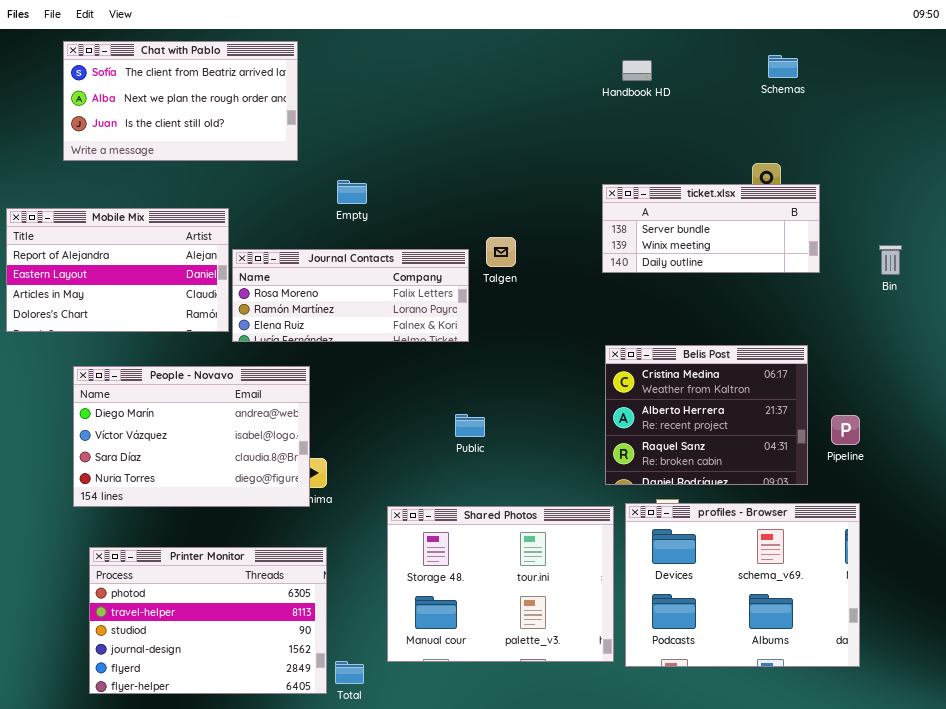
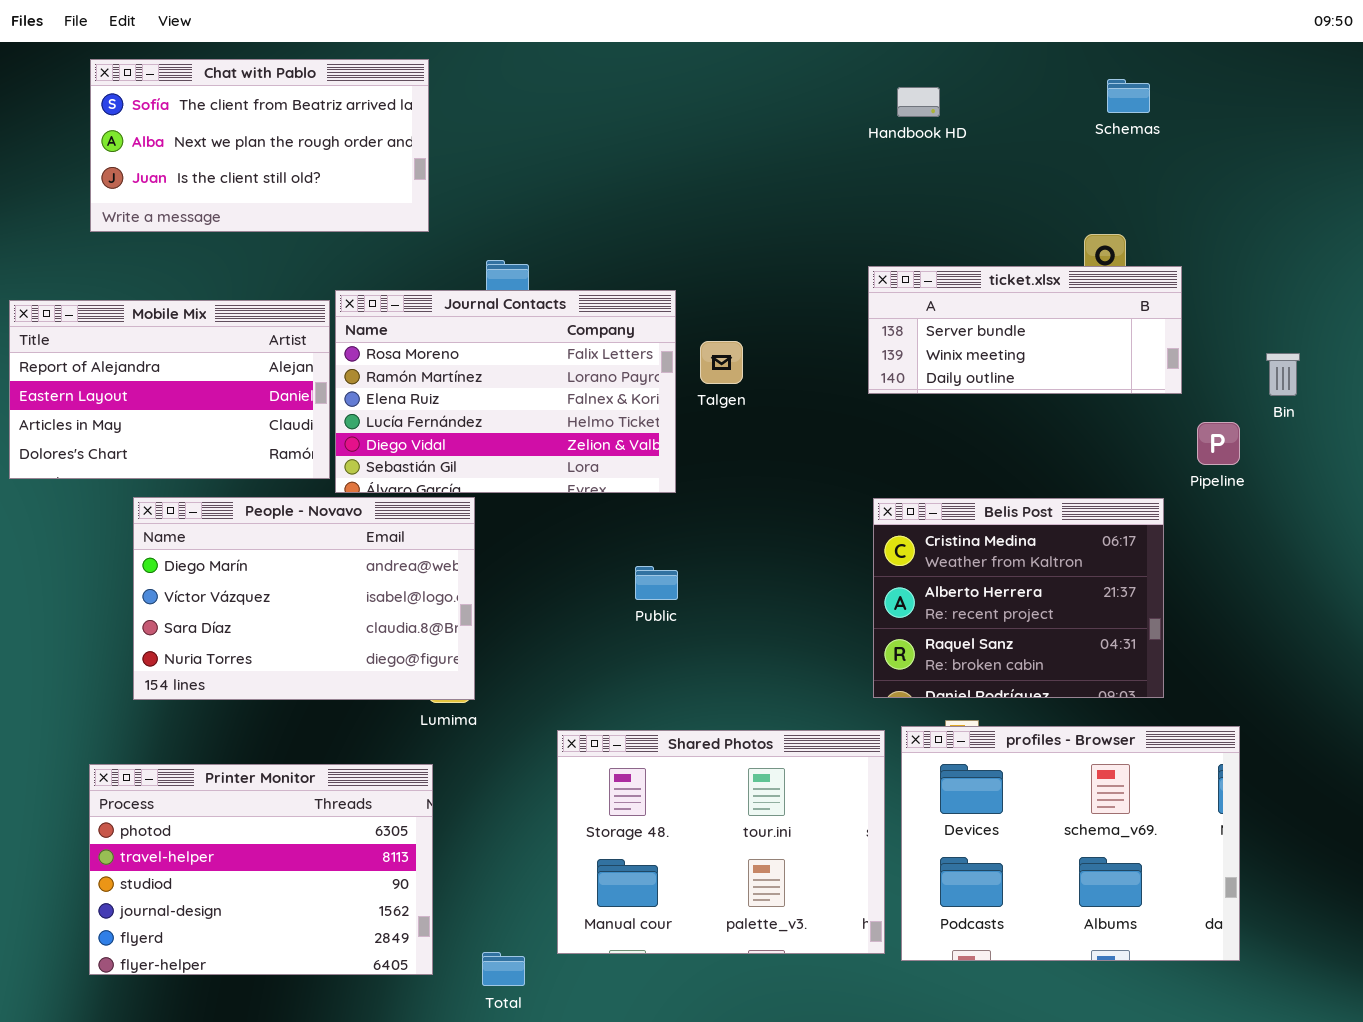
Journal Contacts: [232,249,469,342] -> [335,290,676,493], resized
People - Novavo: [73,366,310,507] -> [133,497,475,700], moved
Public: [455,414,485,437] -> [635,566,678,600], moved
Pipeline: [831,415,860,445] -> [1197,422,1240,465], moved
Printer Monitor: [89,547,327,694] -> [89,764,433,975], moved

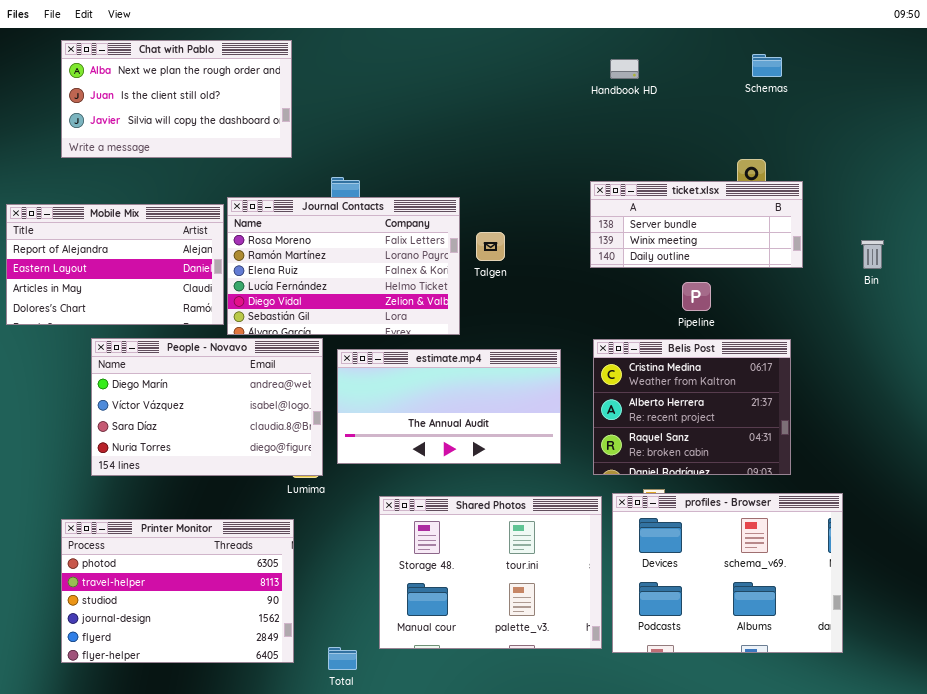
Chat with Pablo: [90,59,429,232] -> [61,40,292,158], scrolled down 1 row
Pipeline: [1197,422,1240,465] -> [682,282,711,311], moved
estimate.mp4: none -> [337,349,561,464], opened

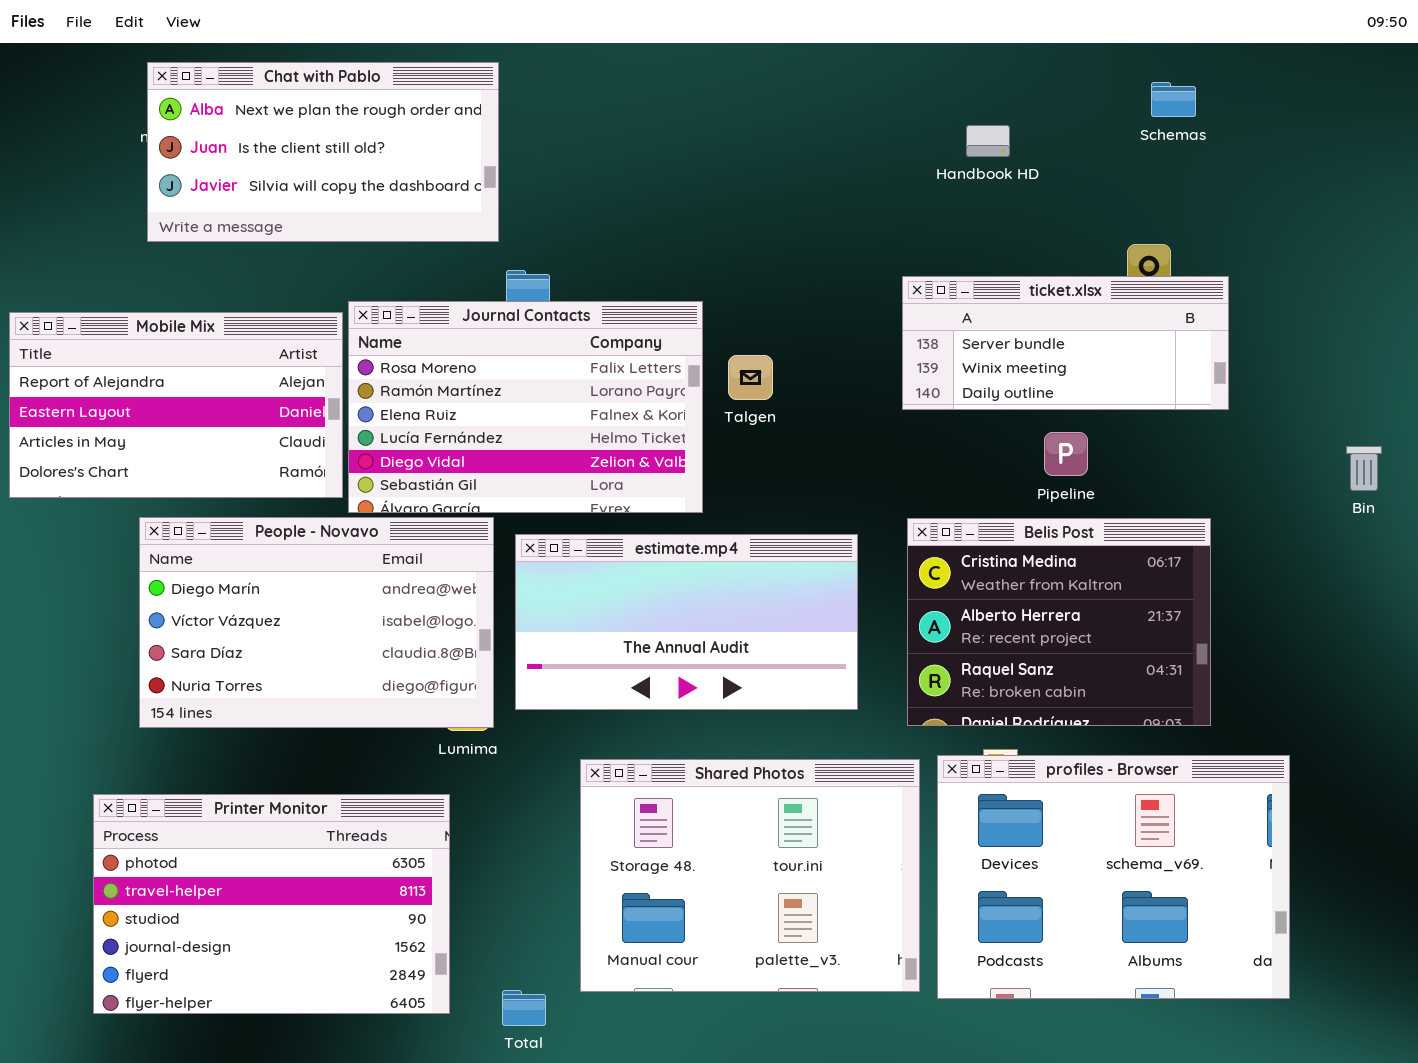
Chat with Pablo: [61,40,292,158] -> [147,62,499,242], moved
Handbook HD: [610,59,639,79] -> [966,125,1010,157], moved
Bin: [861,240,884,269] -> [1346,446,1382,491], moved

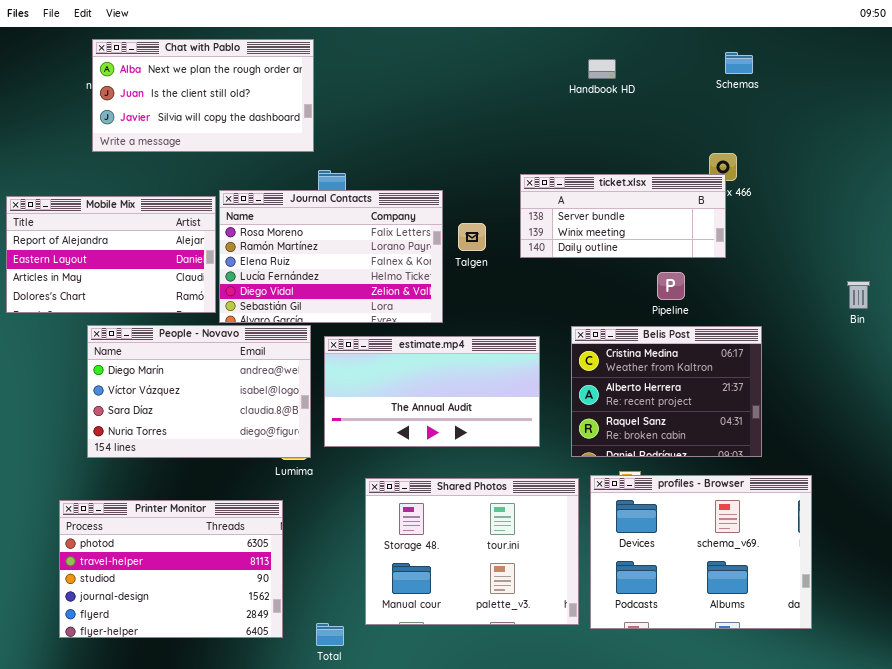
Handbook HD: [966,125,1010,157] -> [588,59,616,79], moved
ticket.xlsx: [902,276,1229,410] -> [520,174,726,258], moved

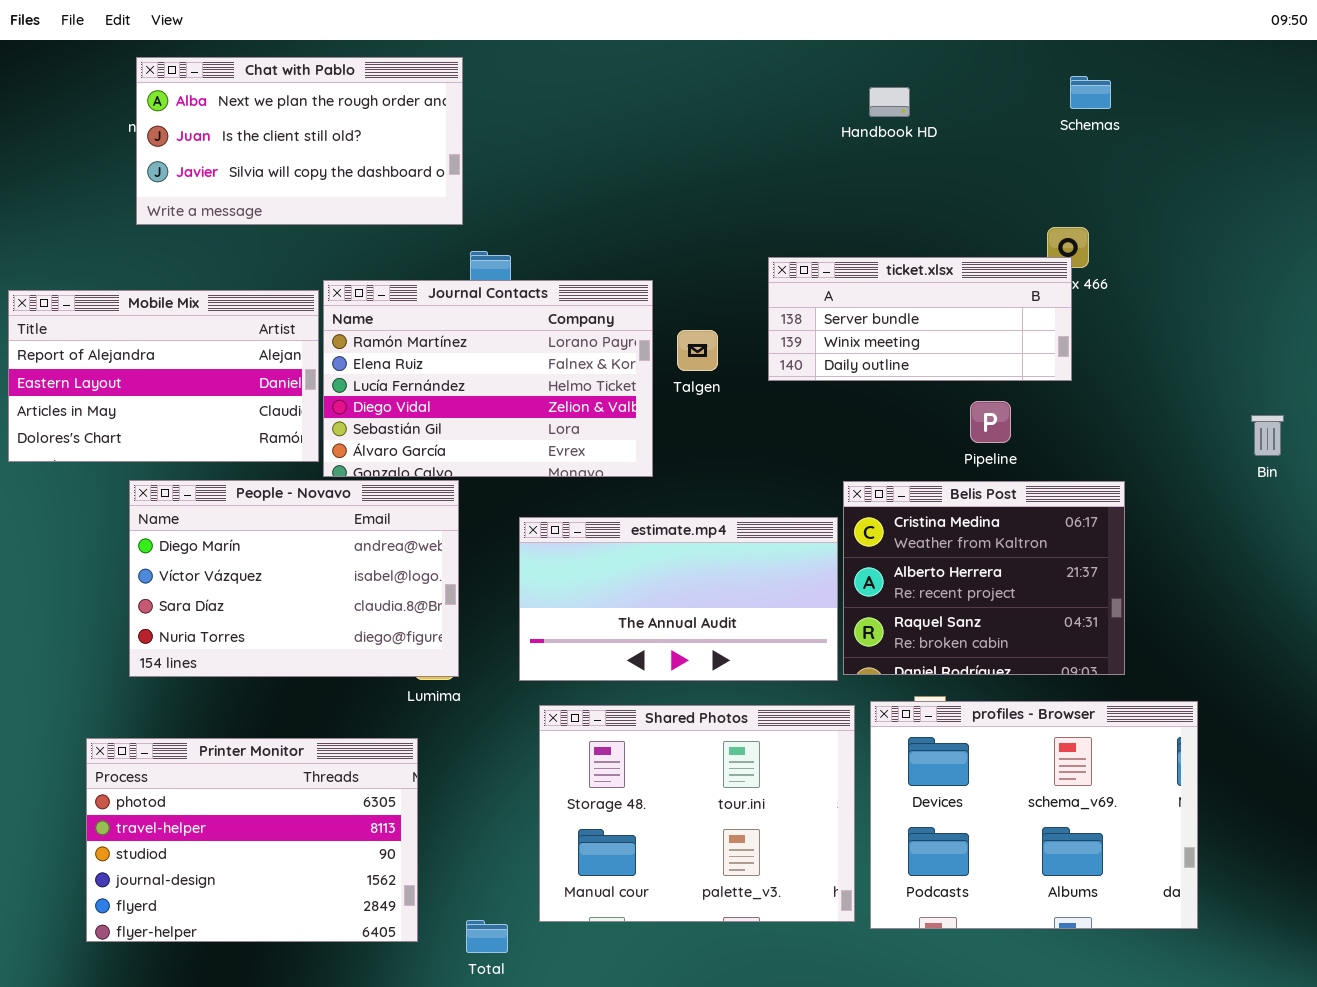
Journal Contacts: [219,190,443,323] -> [323,280,653,477], scrolled down 1 row
estimate.mp4: [324,336,540,447] -> [519,517,838,681], moved

